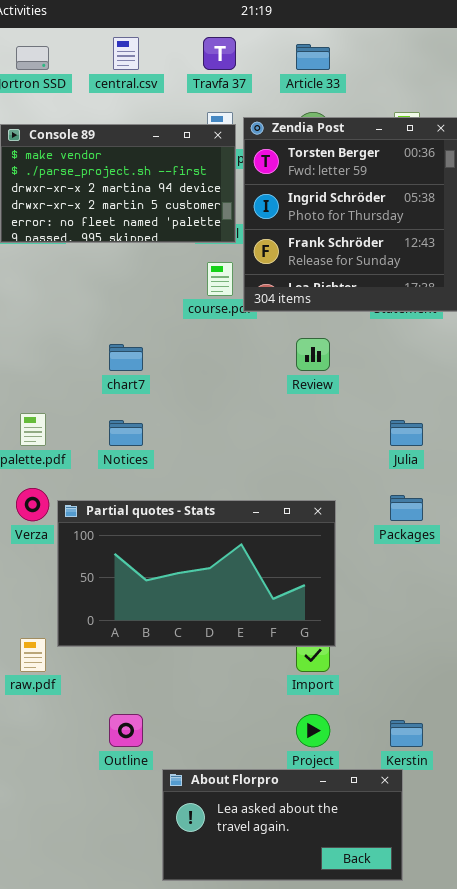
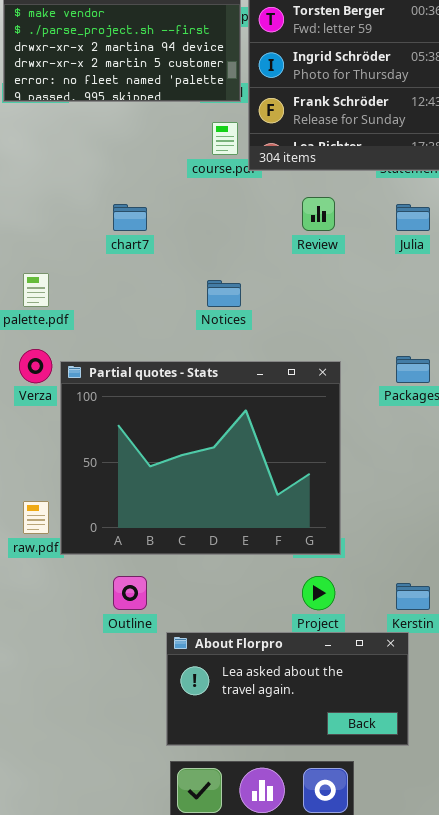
Notices: [109,420,143,446] -> [207,280,241,307], moved
Julia: [390,420,423,446] -> [396,204,430,231], moved
Partial quotes - Stats: [57,500,336,647] -> [60,361,341,555], resized

